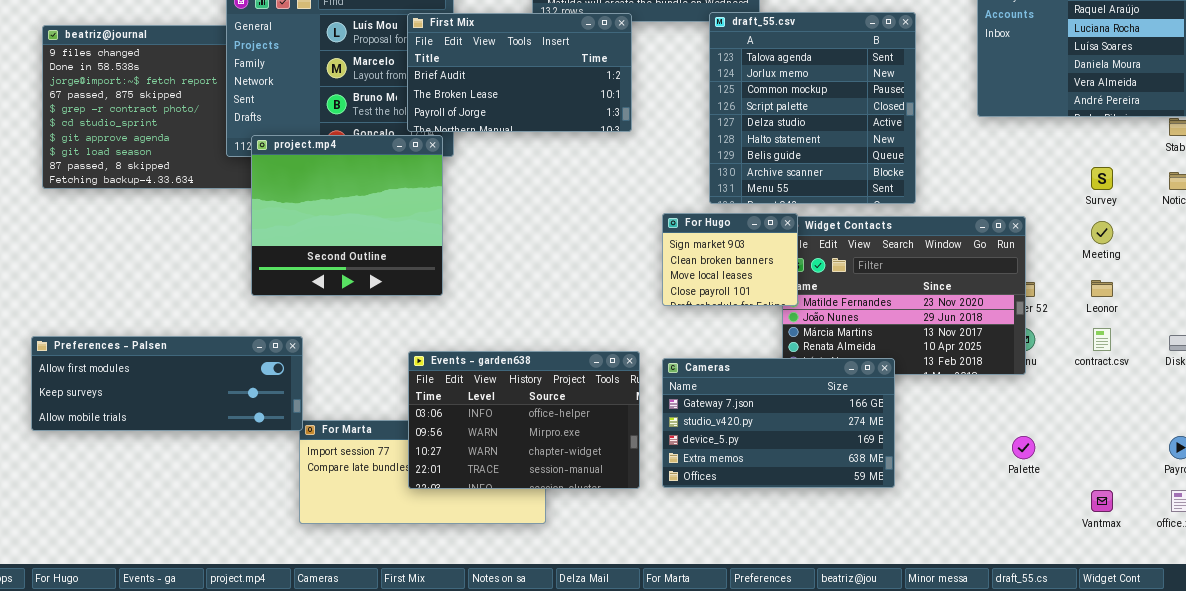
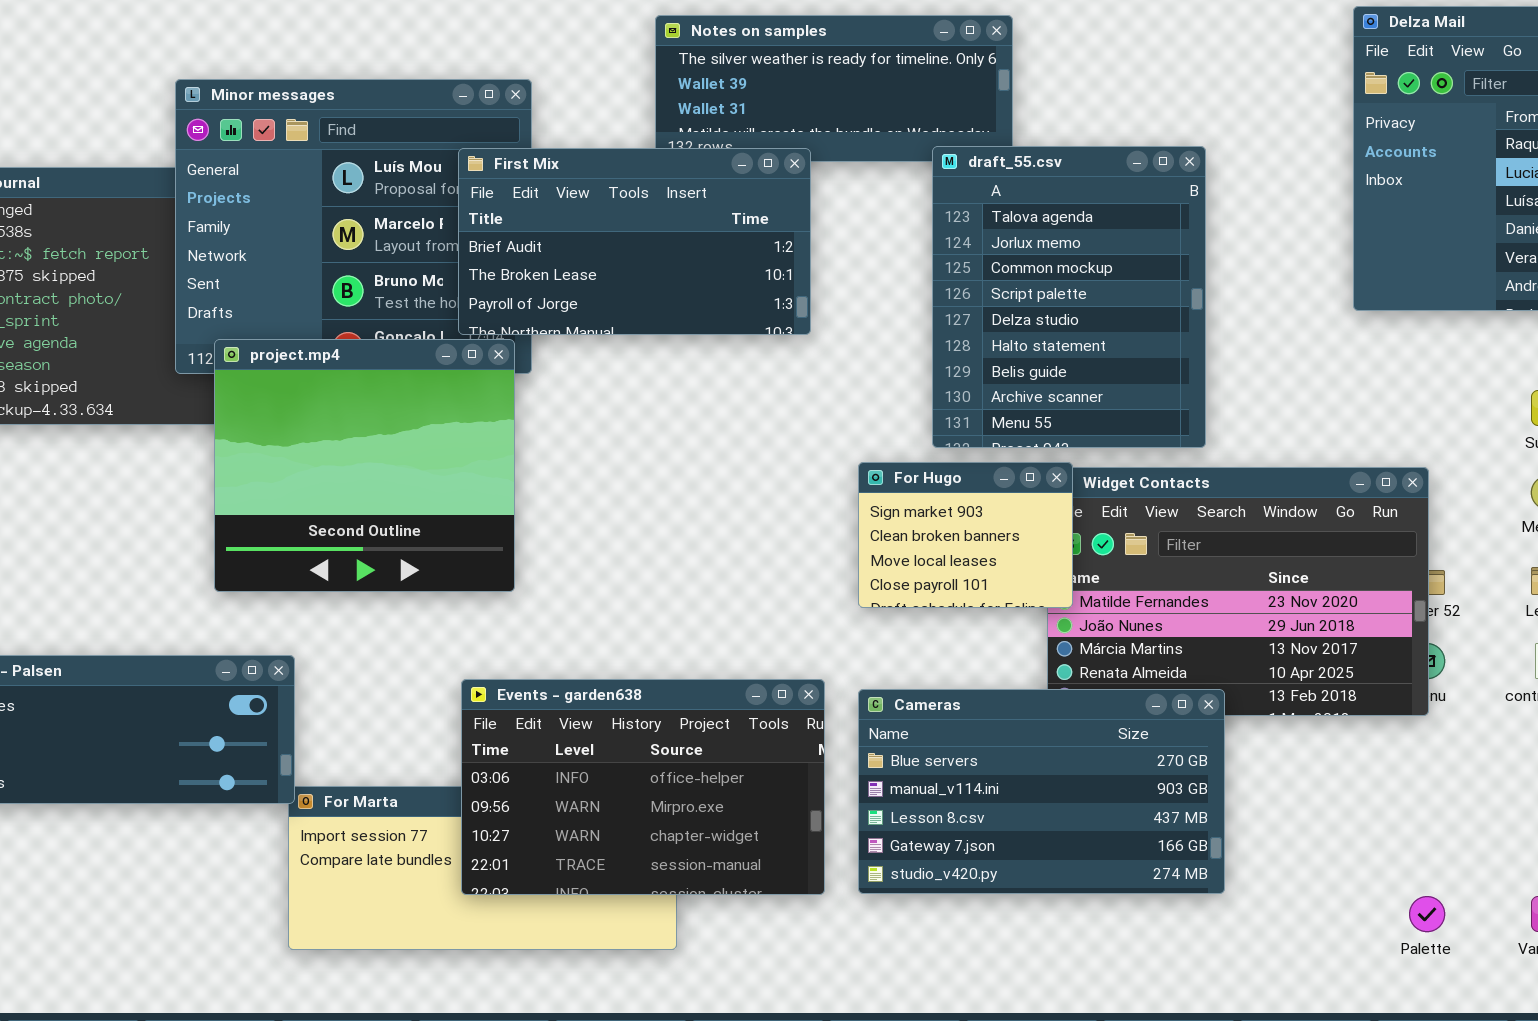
draft_55.csv: [709,12,916,204] -> [932,146,1206,448], resized
Cameras: [662,358,895,488] -> [858,689,1225,894], scrolled up 3 rows
Palette: [1012,436,1035,459] -> [1409,896,1445,932], moved

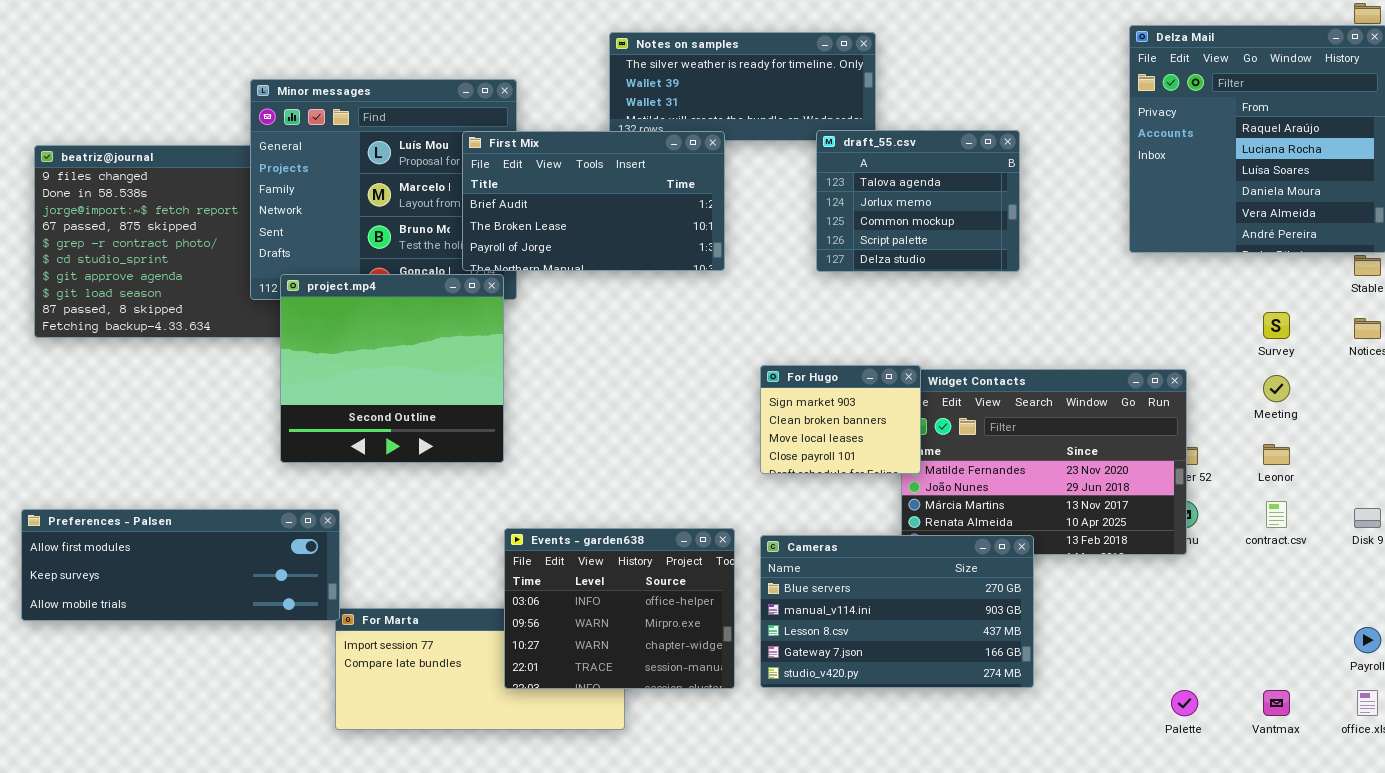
draft_55.csv: [932,146,1206,448] -> [816,130,1020,272], resized
Events - garden638: [461,679,825,895] -> [504,528,735,689], resized

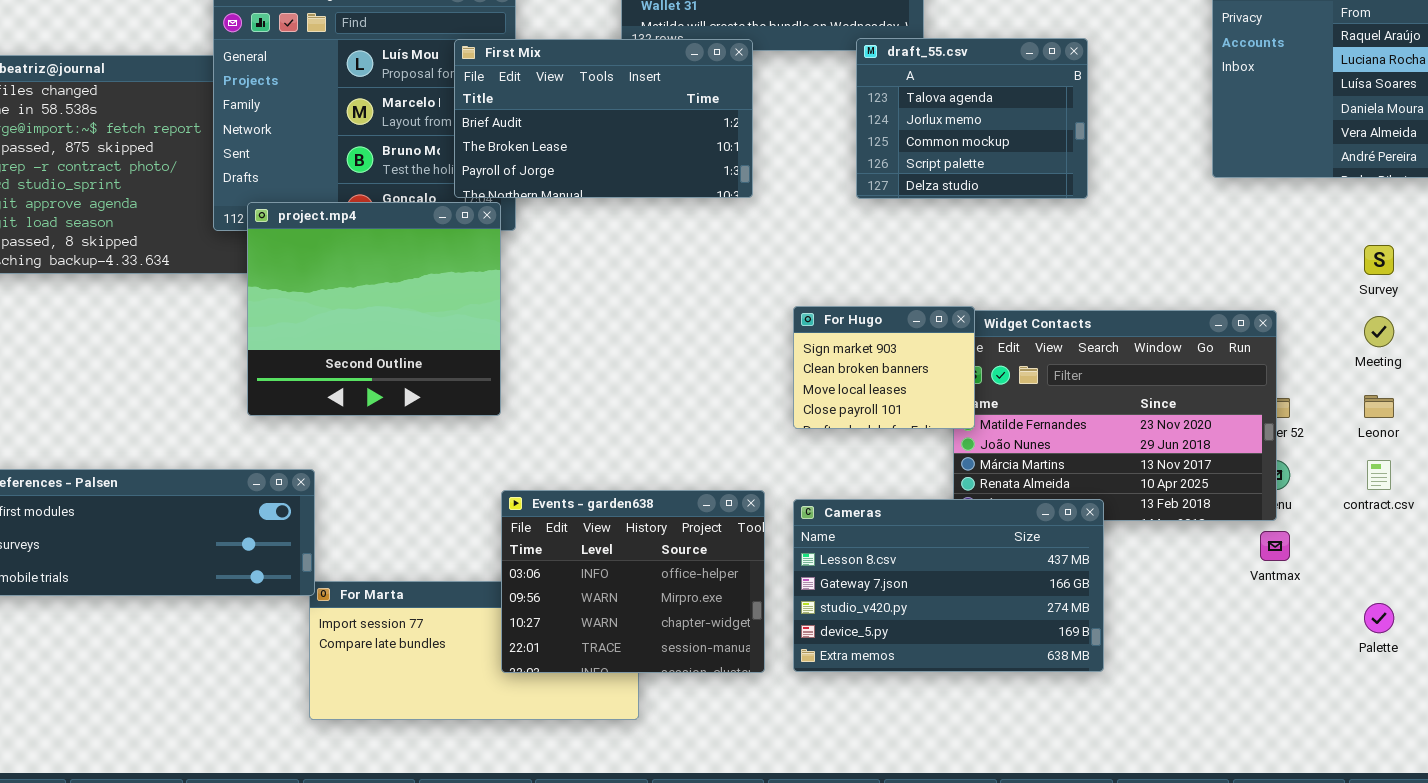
Cameras: [760,535,1034,688] -> [793,499,1104,672], scrolled down 2 rows
Palette: [1171,690,1198,716] -> [1364,603,1394,633], moved
Vantmax: [1263,690,1290,716] -> [1260,531,1290,561], moved

